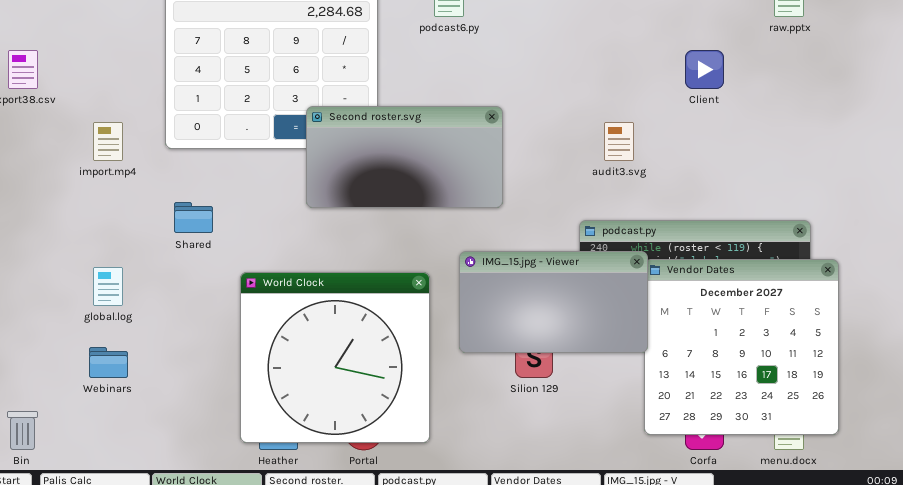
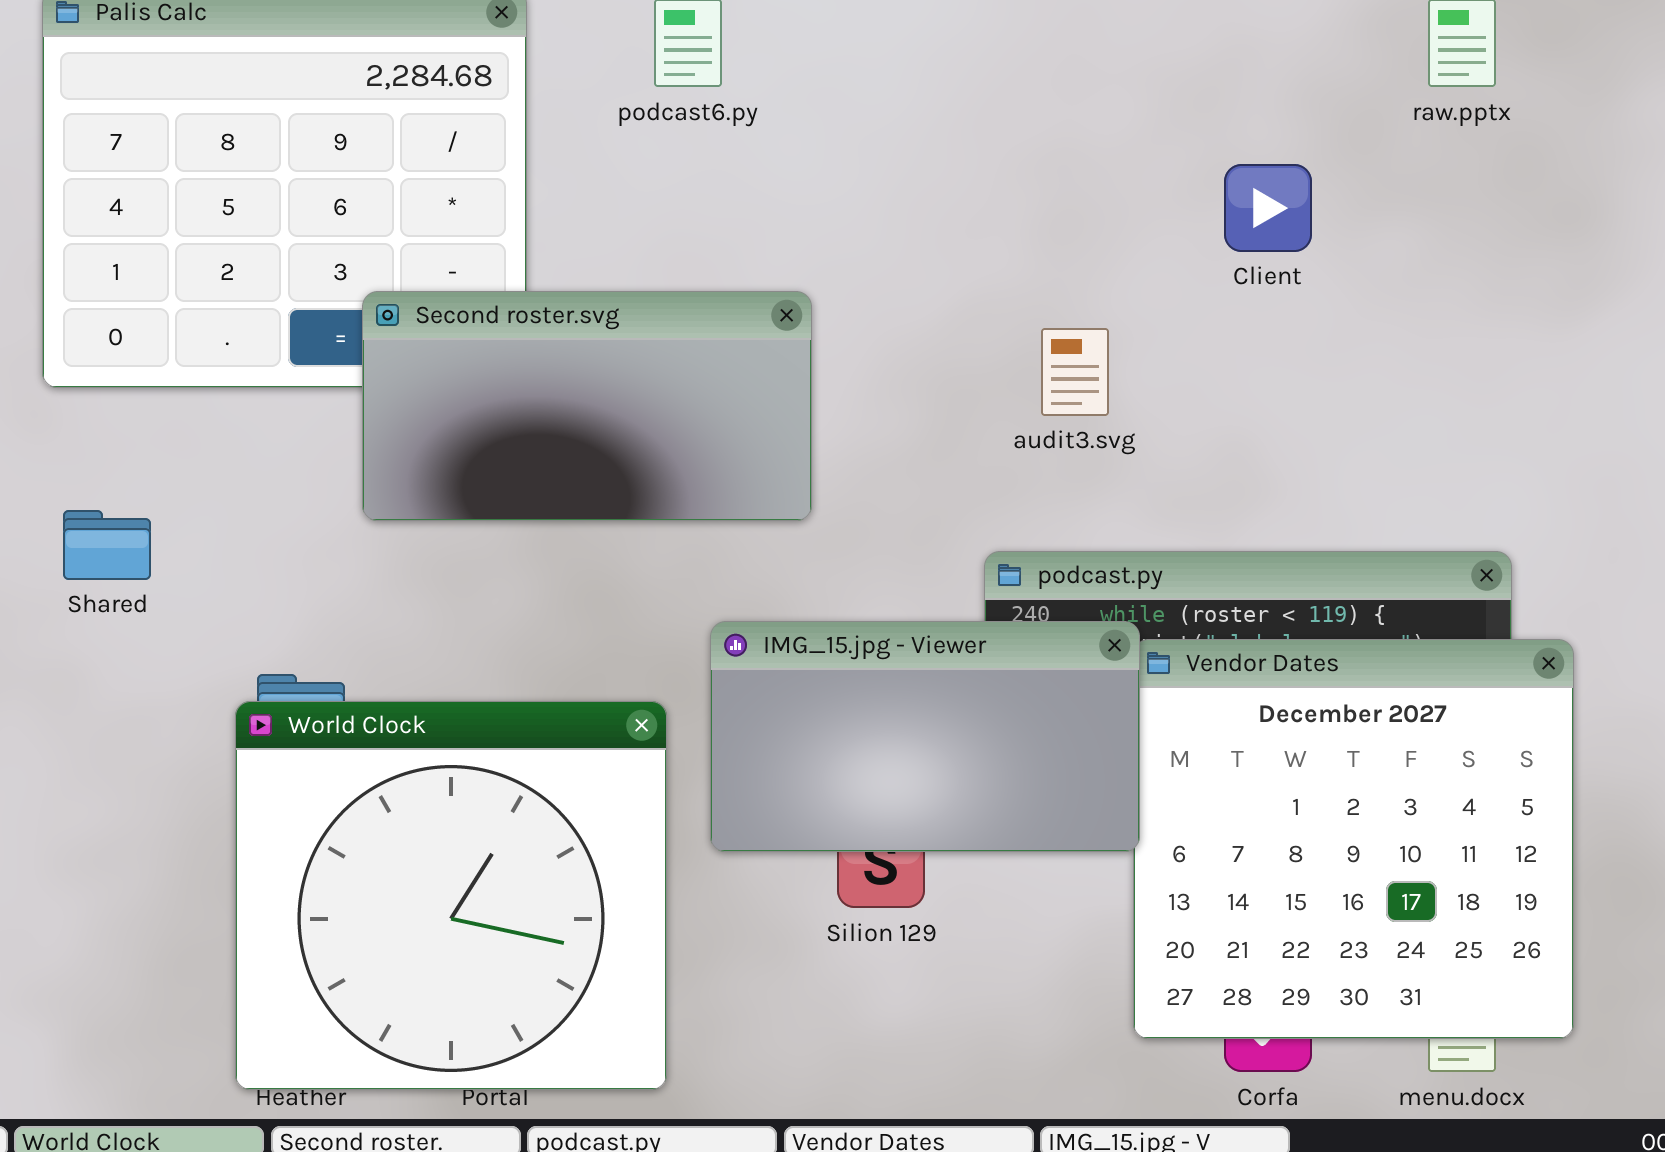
World Clock: [240,272,430,443] -> [235,701,667,1090], moved

